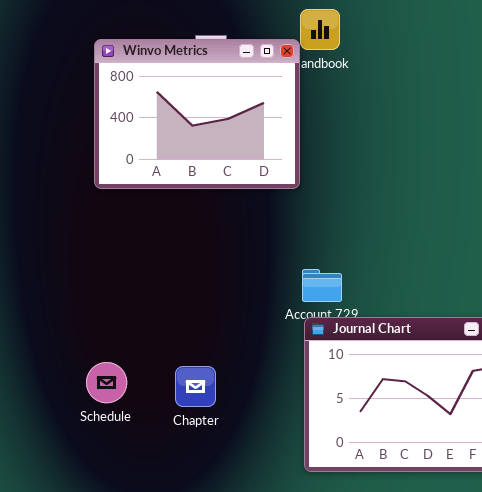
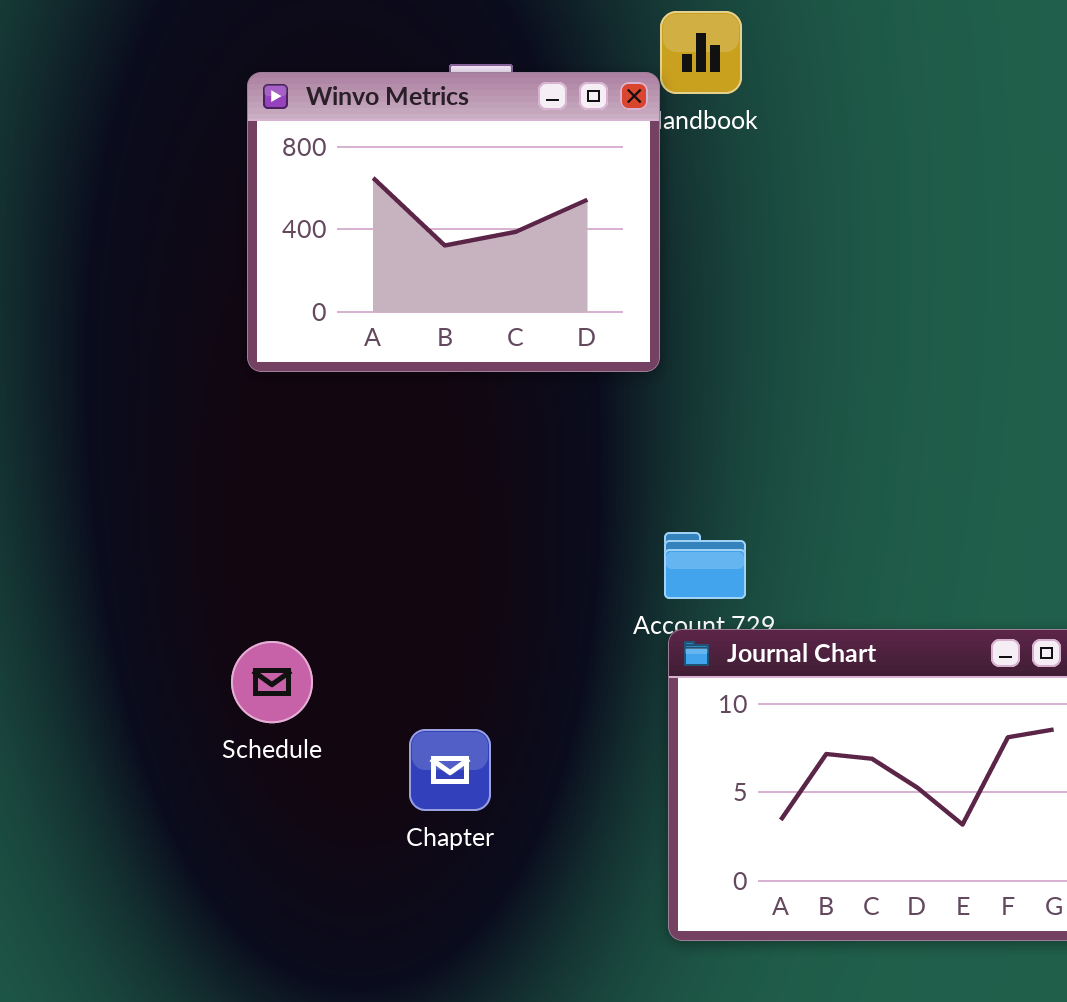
Schedule: [86,362,127,403] -> [231,641,313,723], moved

